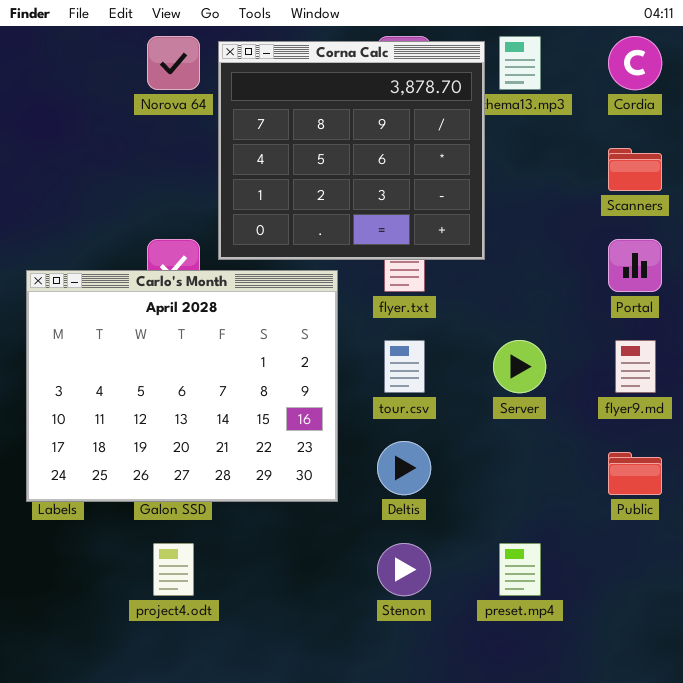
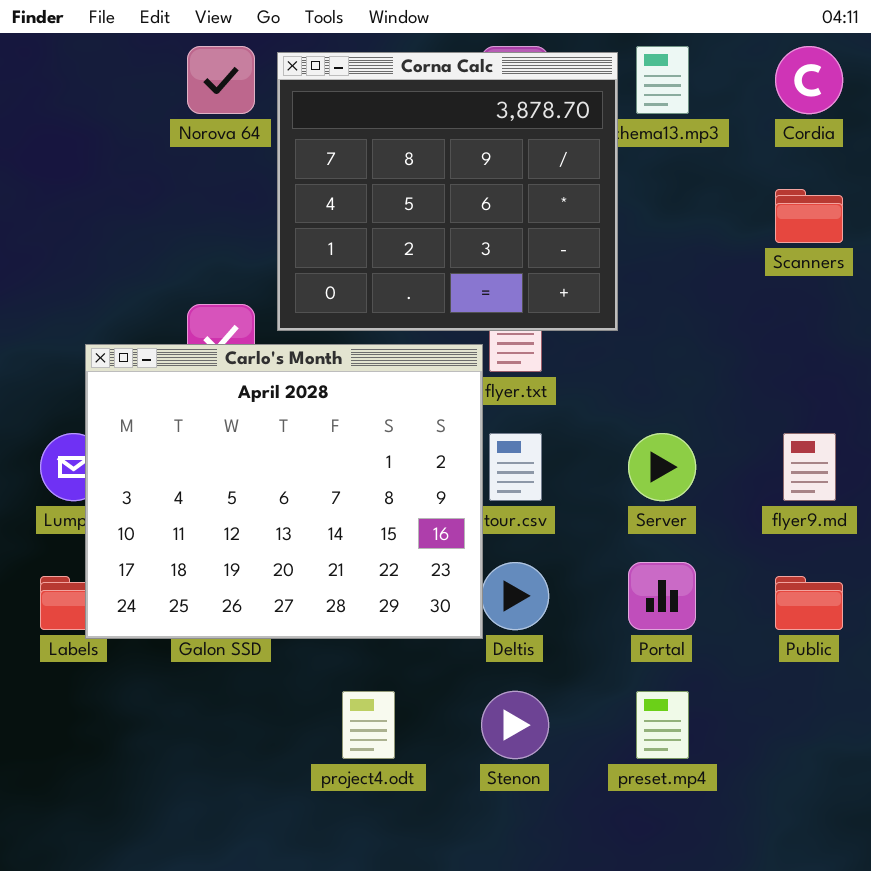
Portal: [608,239,662,292] -> [628,562,696,630], moved
Carlo's Month: [26,270,338,502] -> [85,344,483,639], moved
project4.odt: [153,543,194,596] -> [342,691,395,759], moved

